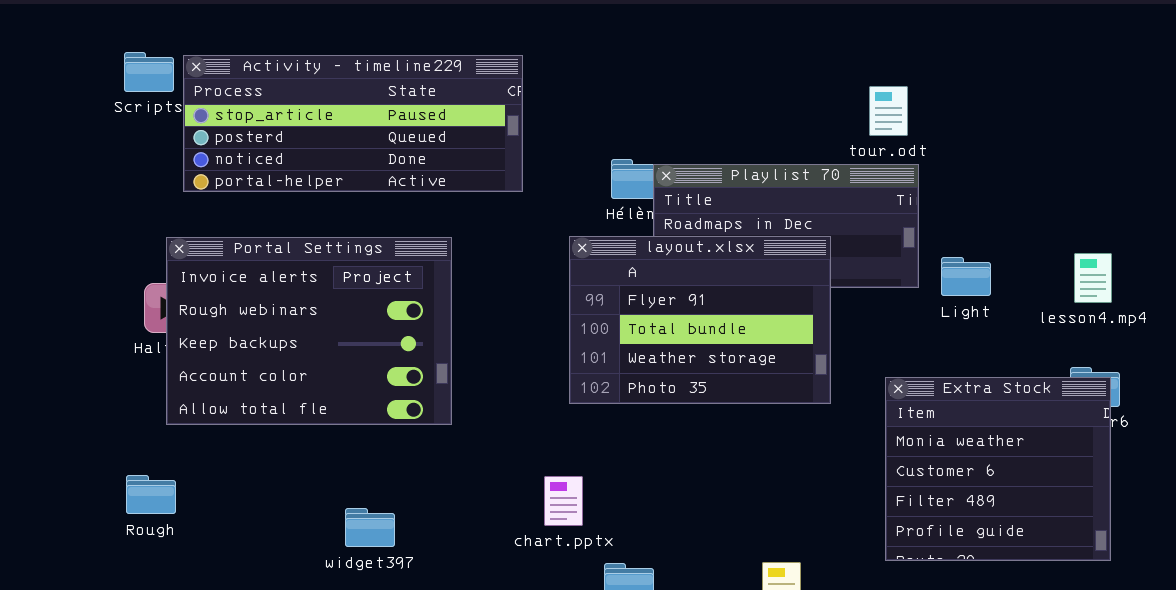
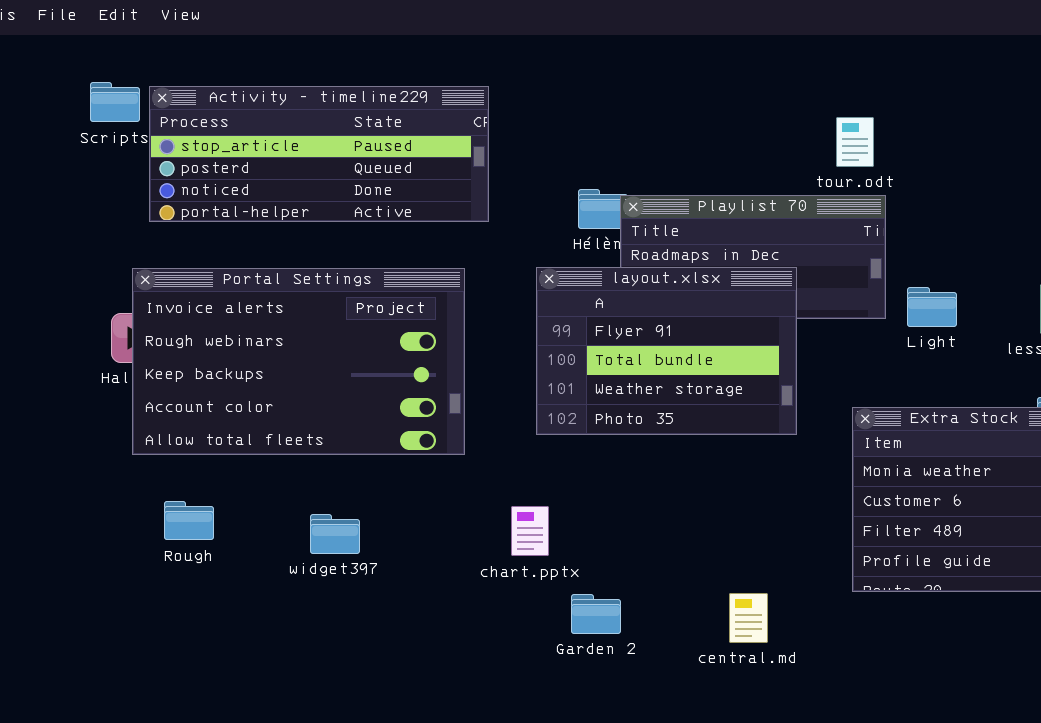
Portal Settings: [166,237,452,425] -> [132,268,465,455], resized
Rough: [126,475,176,514] -> [164,501,214,540], moved
widget397: [345,508,395,547] -> [310,514,360,554], moved

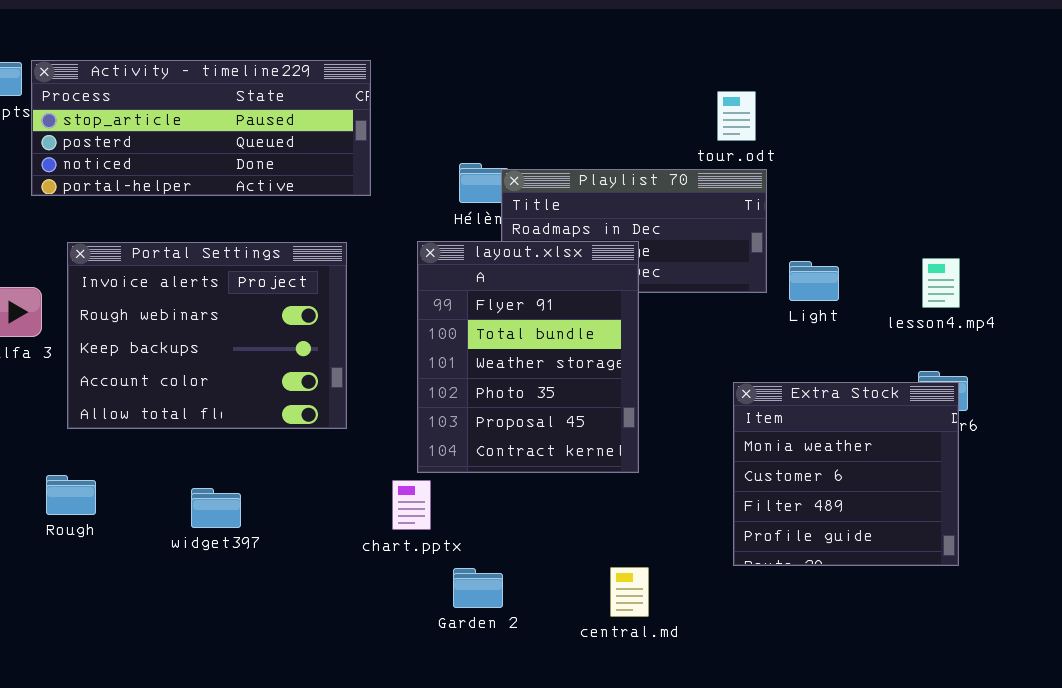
layout.xlsx: [536,267,797,435] -> [417,241,639,473], resized
Portal Settings: [132,268,465,455] -> [67,242,347,429], resized

